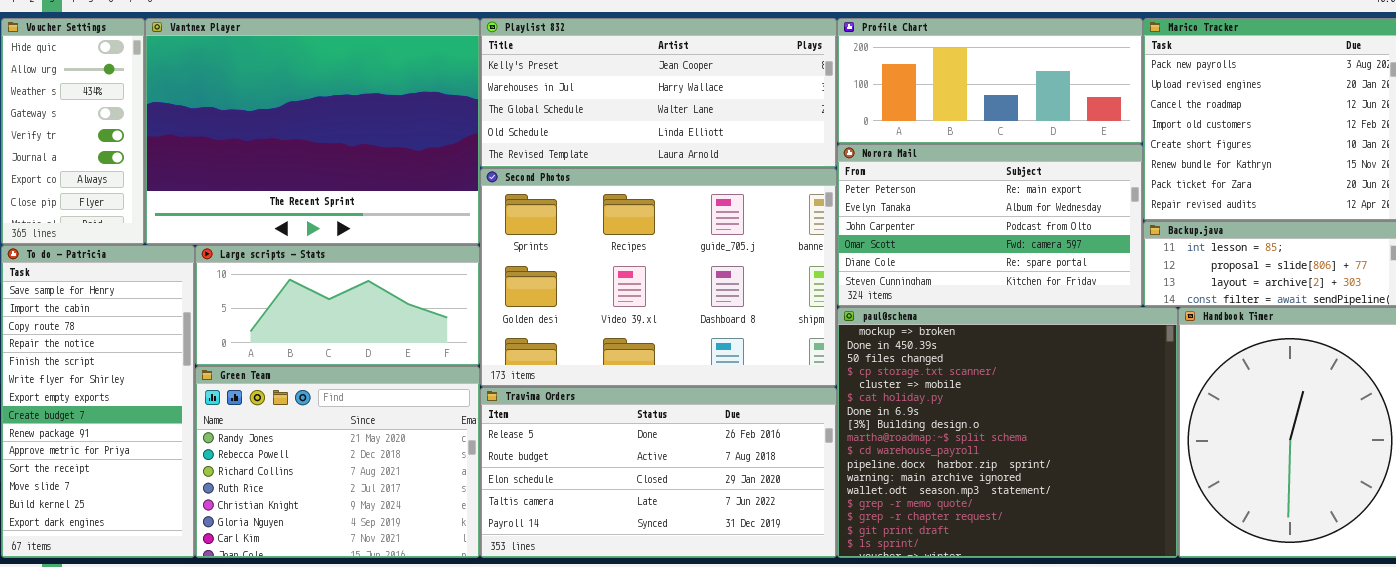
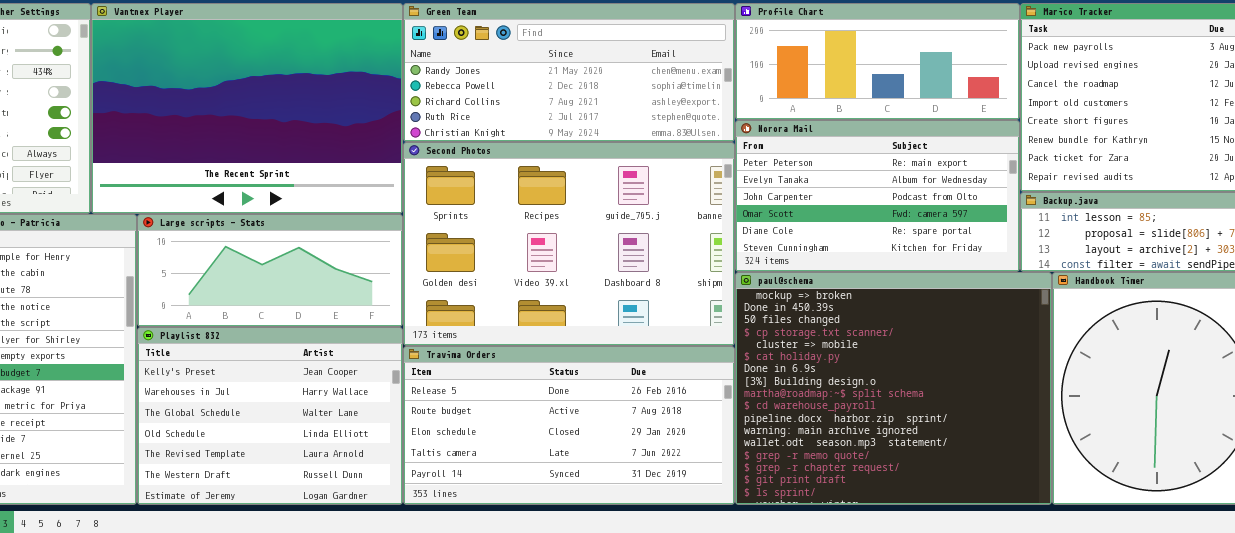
Playlist 832: [480,18,837,168] -> [137,327,403,505], moved, resized
Green Team: [195,366,480,558] -> [403,3,735,142], moved, resized

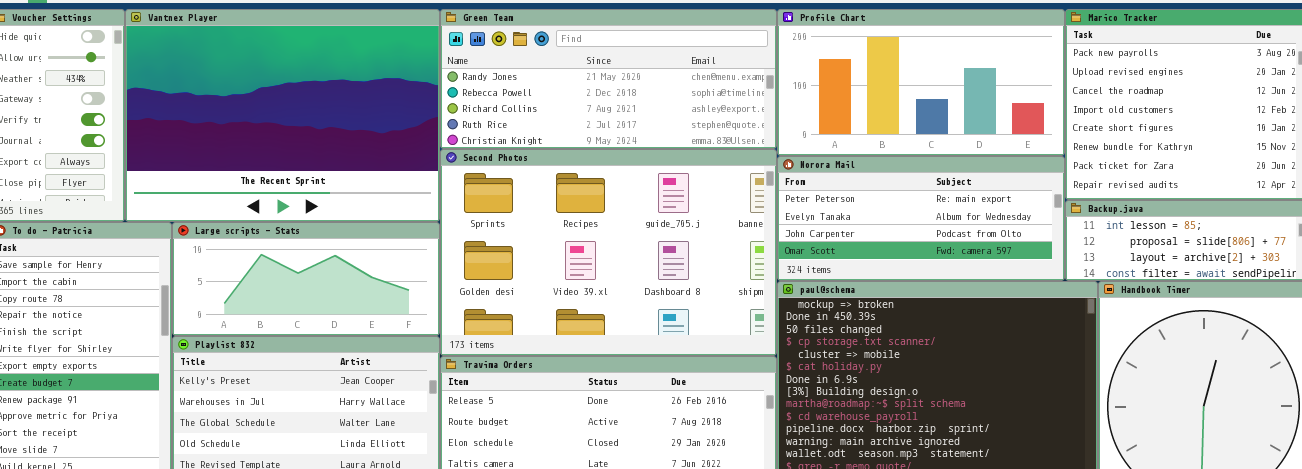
Profile Chart: [735,3,1020,120] -> [777,9,1065,156], resized
Norora Mail: [735,120,1020,272] -> [777,156,1065,281], resized

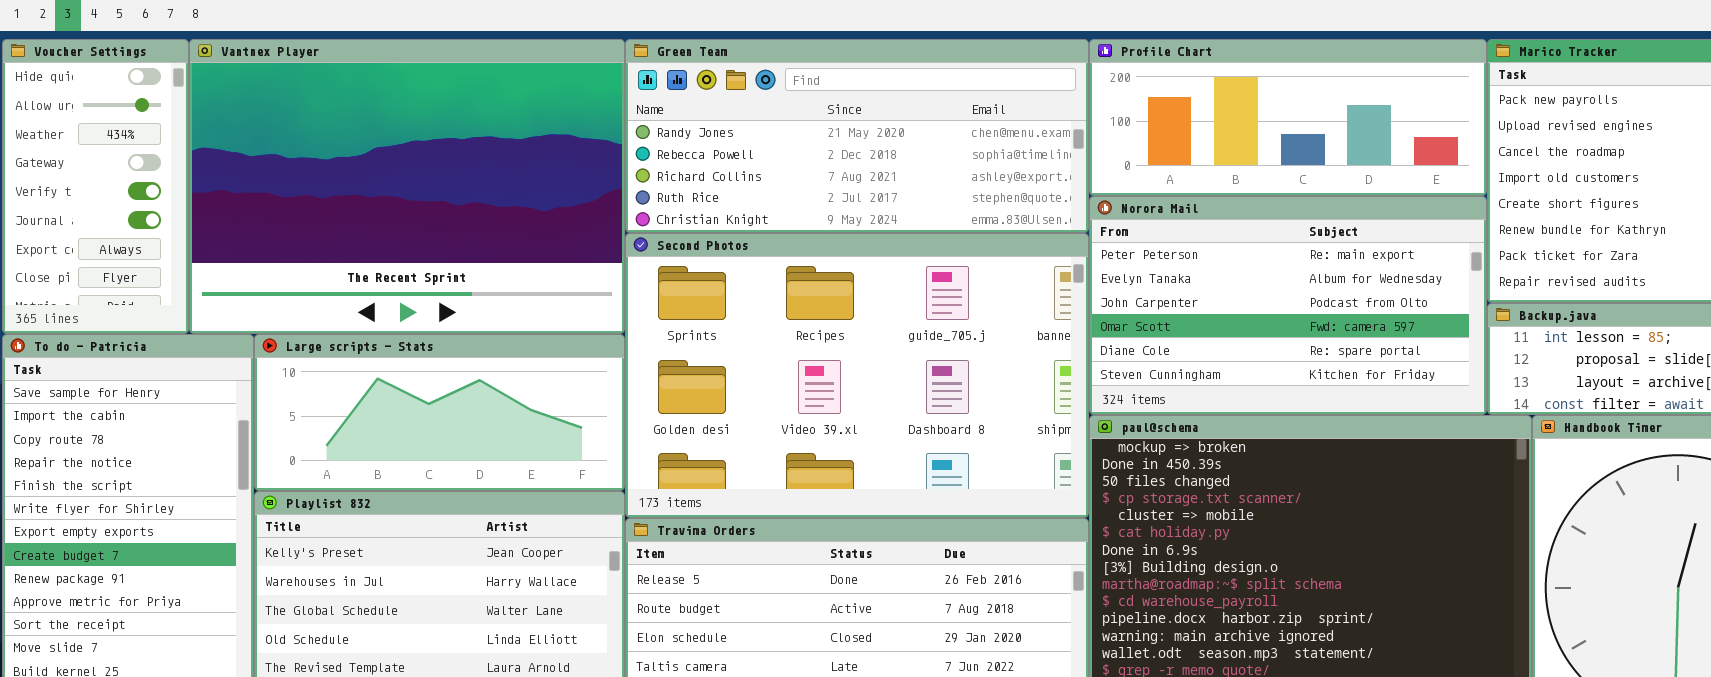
Profile Chart: [777,9,1065,156] -> [1089,39,1487,196], resized
Norora Mail: [777,156,1065,281] -> [1089,196,1487,415], resized

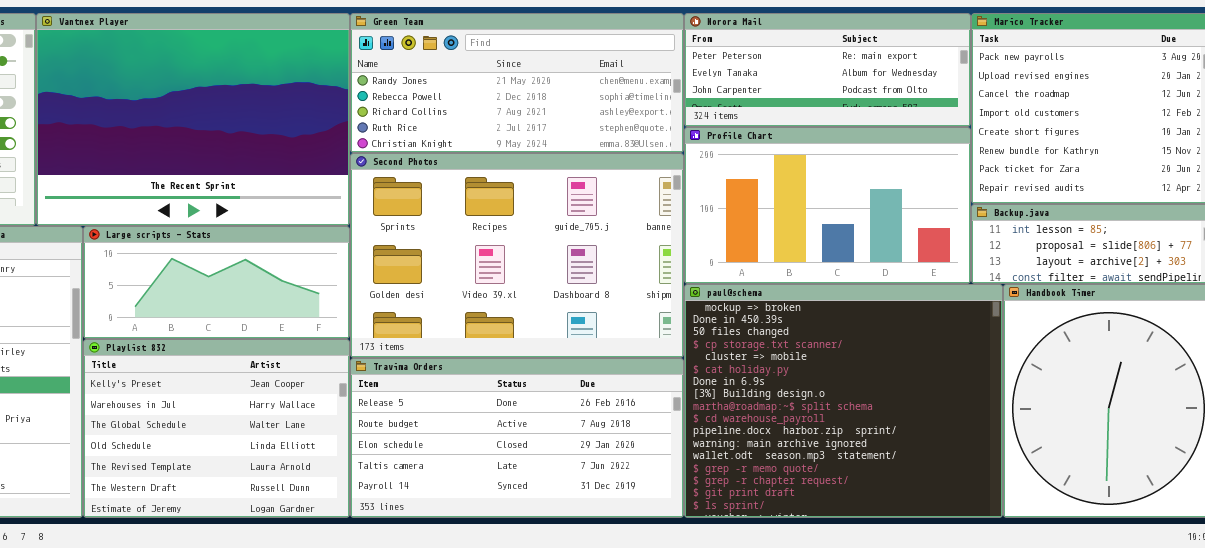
Profile Chart: [1089,39,1487,196] -> [684,127,971,284], moved, resized
Norora Mail: [1089,196,1487,415] -> [684,13,971,127], moved, resized

